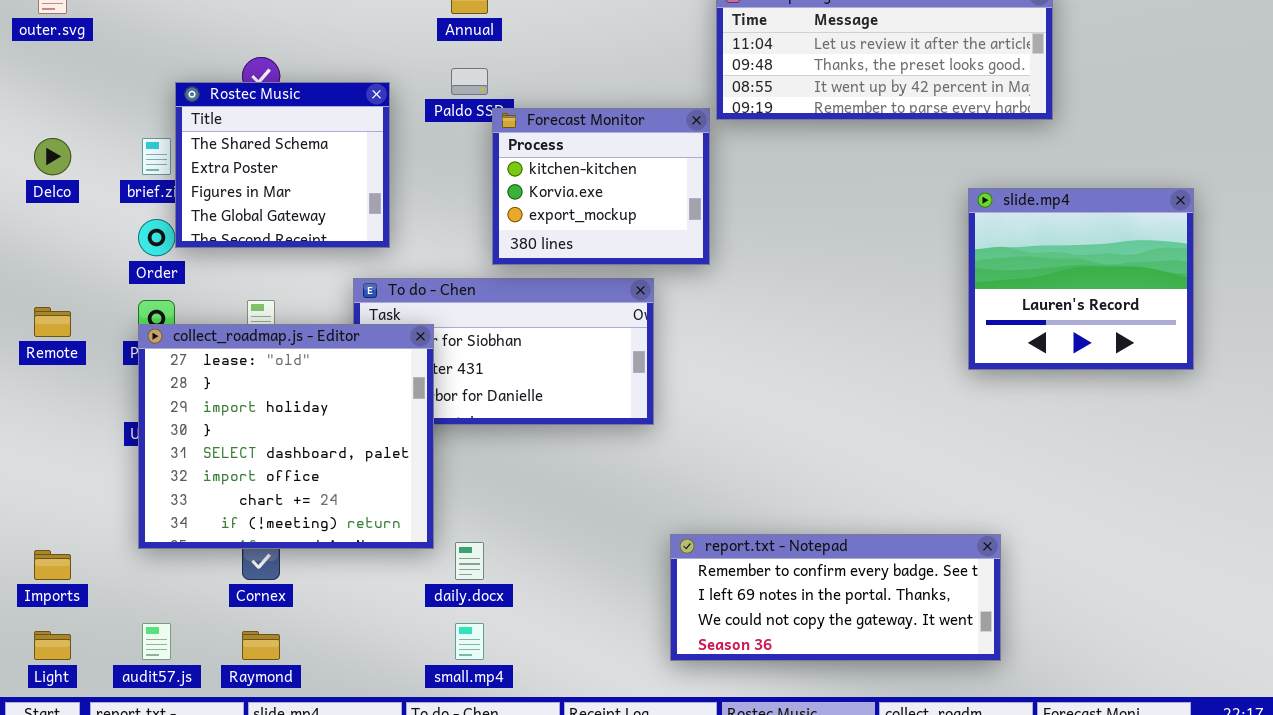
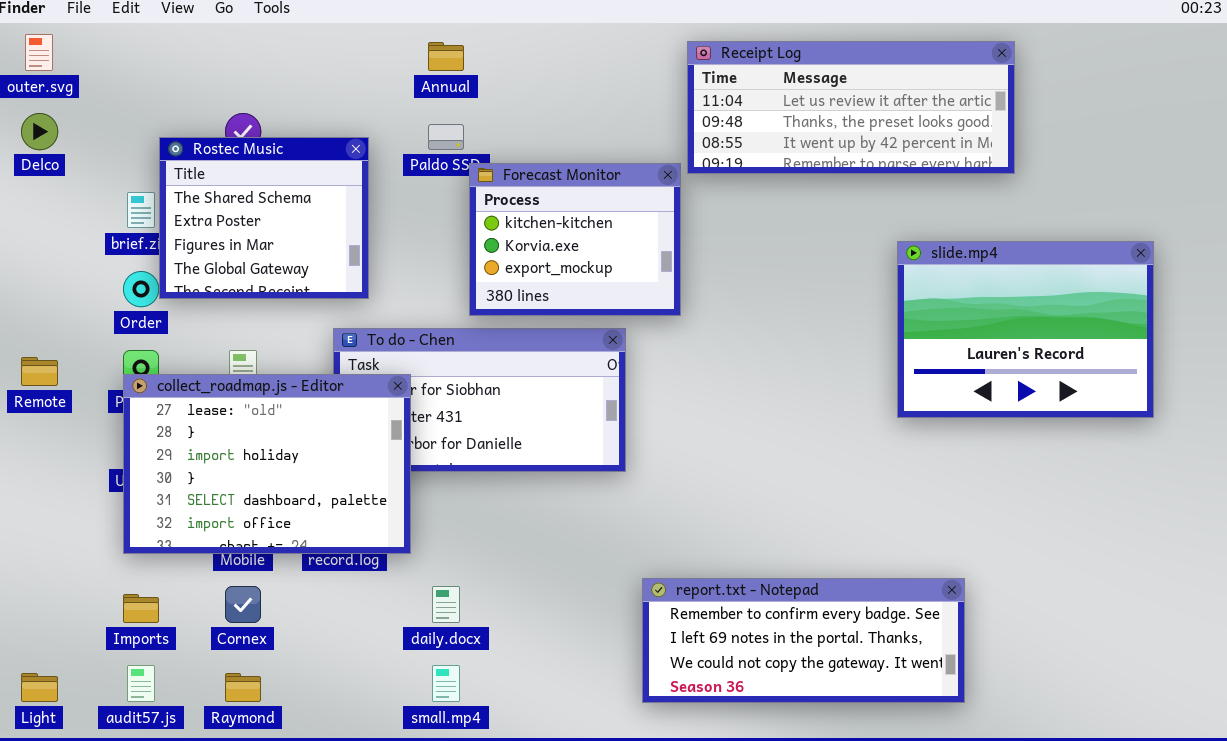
Delco: [34,138,71,175] -> [21,113,58,150], moved
slide.mp4: [968,188,1194,370] -> [897,241,1154,418], resized
collect_roadmap.js - Editor: [138,324,434,549] -> [123,374,411,554], resized
Imports: [34,550,71,580] -> [123,594,159,623], moved

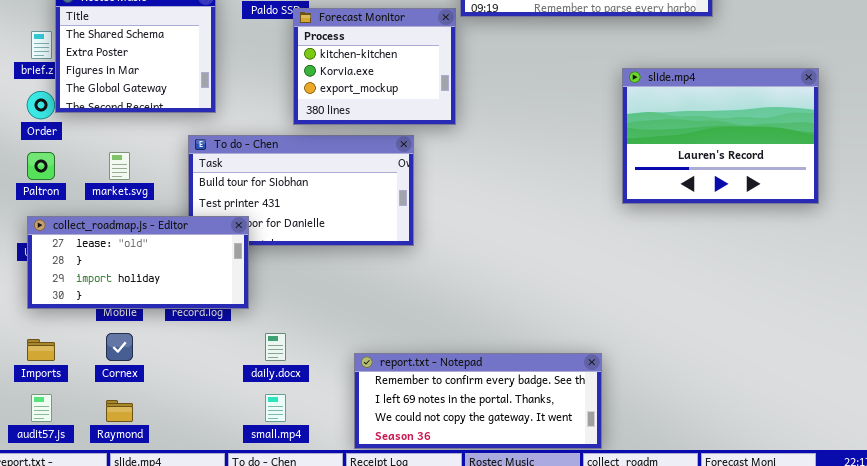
collect_roadmap.js - Editor: [123,374,411,554] -> [27,216,249,309], resized
report.txt - Notepad: [642,578,965,703] -> [354,353,602,449], moved

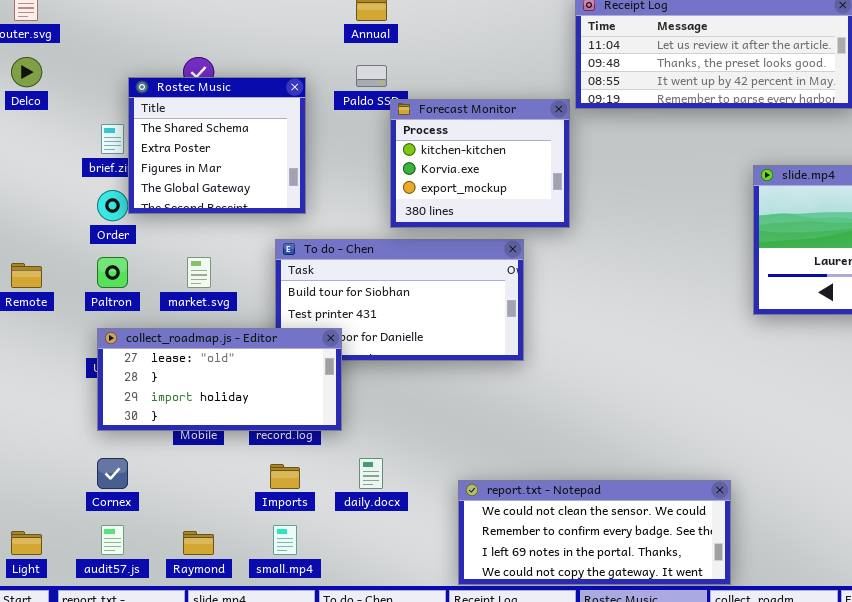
Cornex: [106,333,133,361] -> [97,458,128,489], moved
Imports: [27,339,55,361] -> [270,464,300,489], moved
report.txt - Notepad: [354,353,602,449] -> [458,480,731,585], scrolled up 1 row
small.mp4: [265,394,286,422] -> [273,525,297,555], moved

